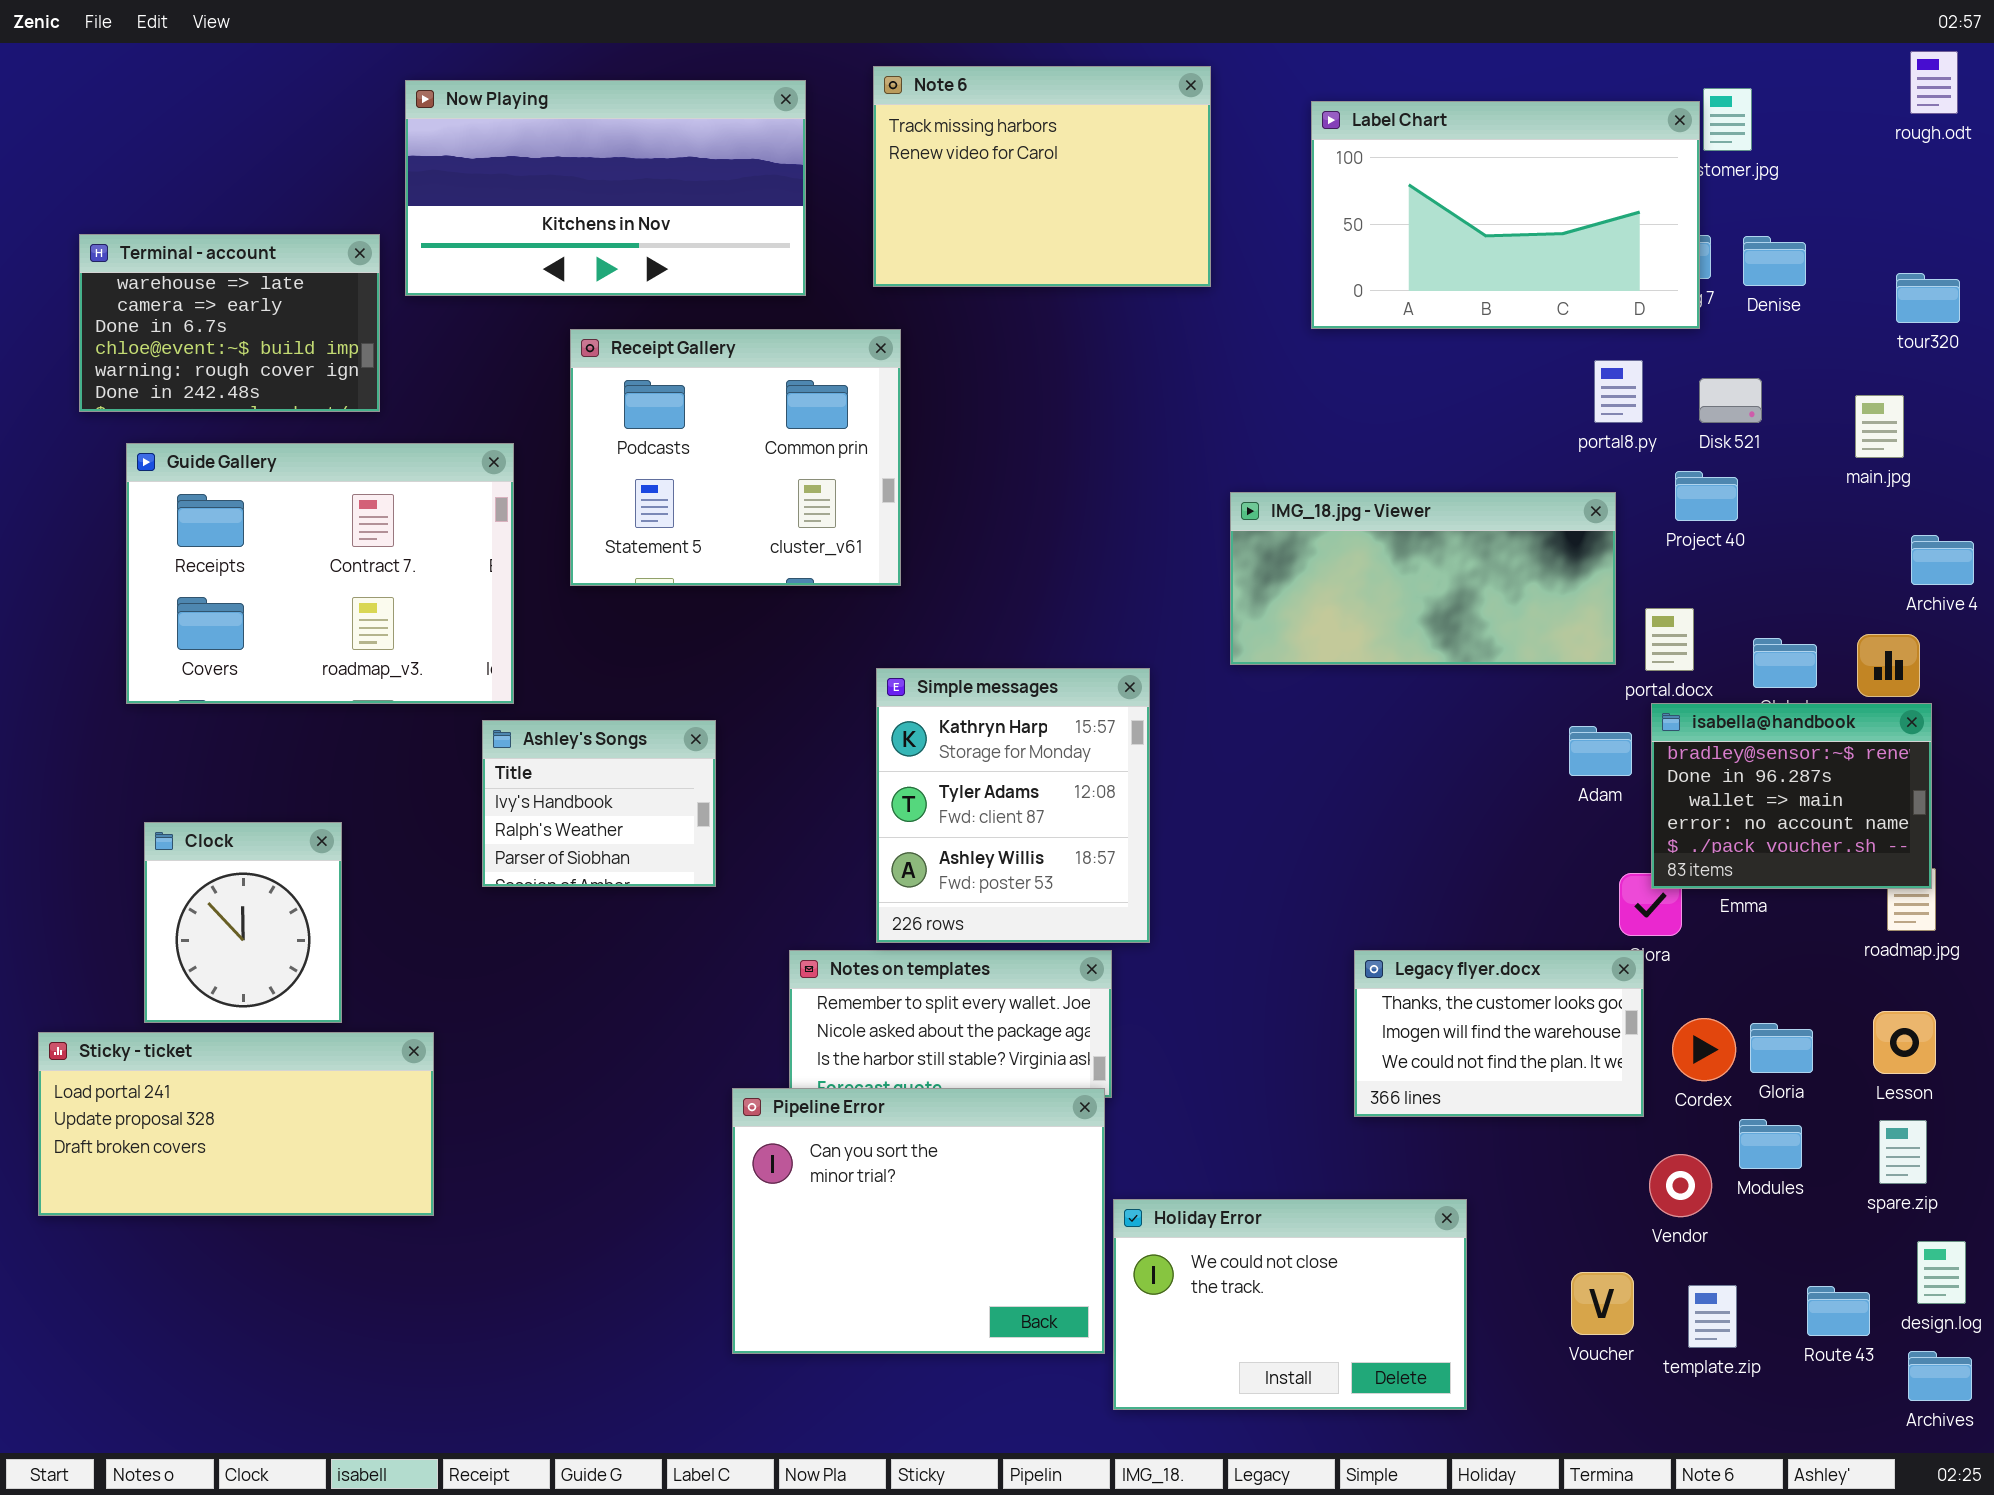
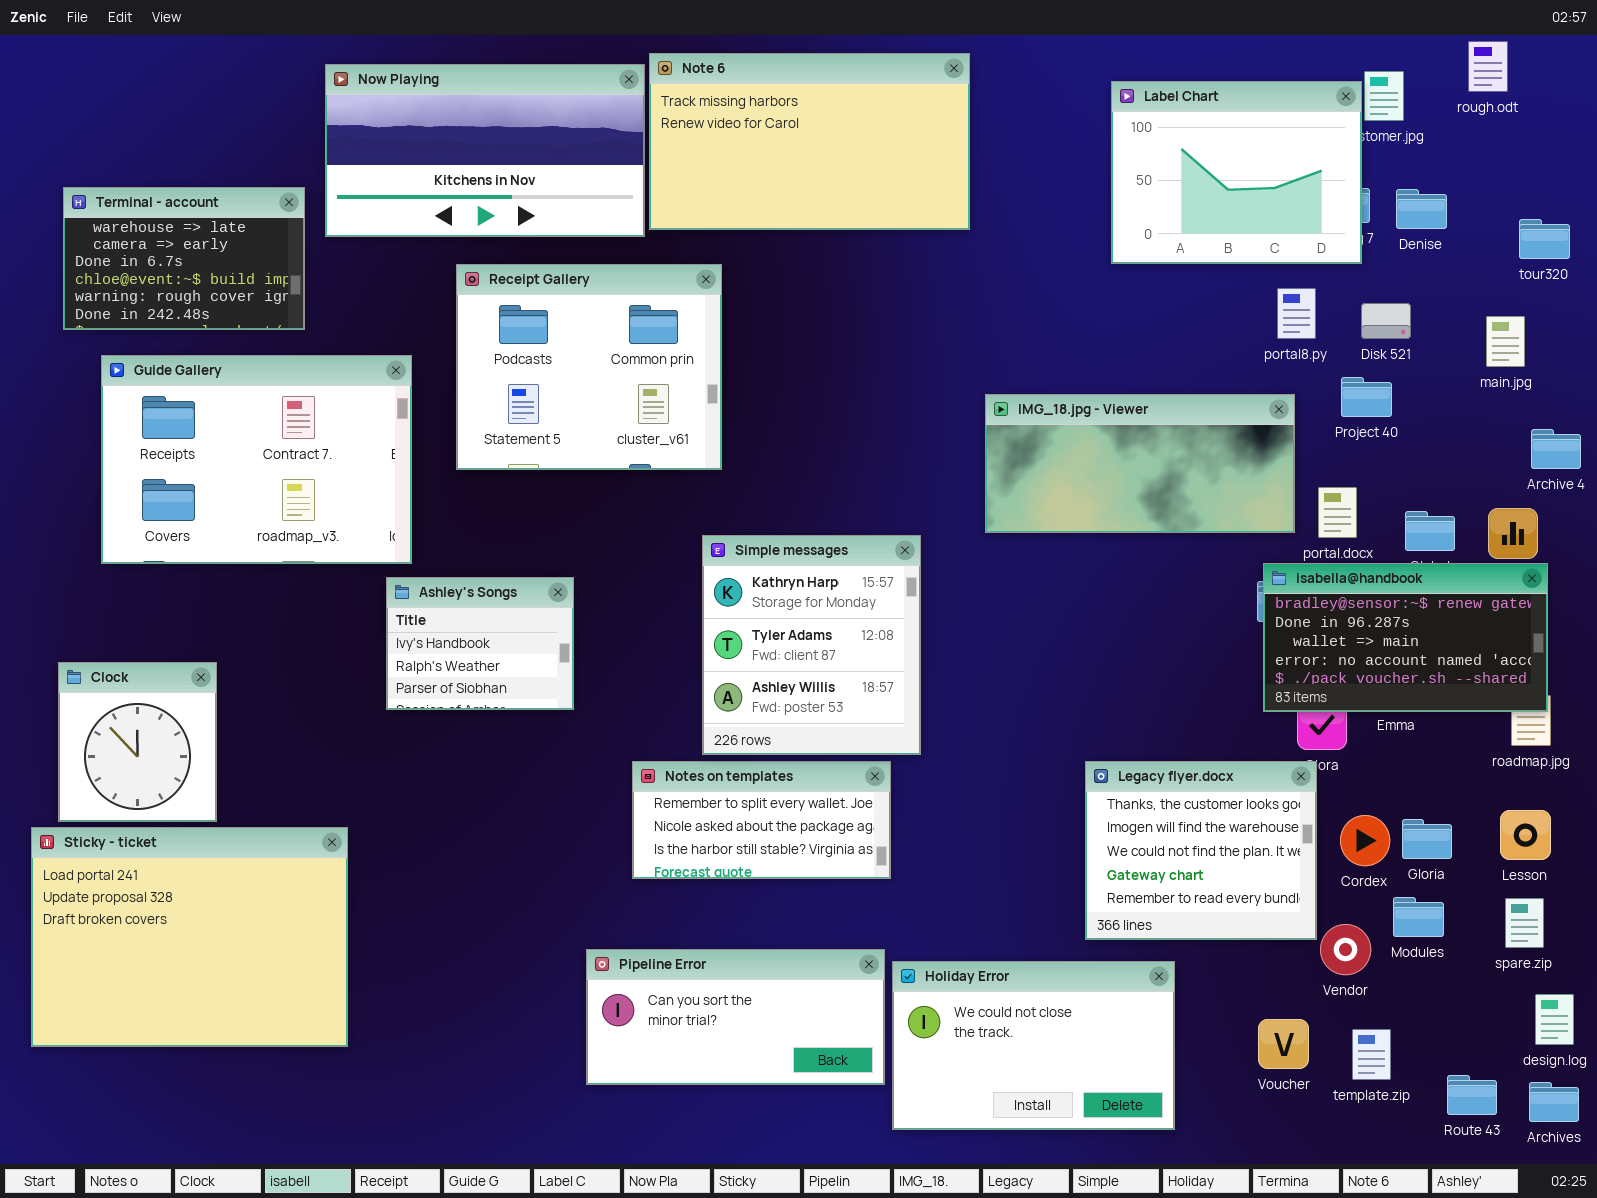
rough.odt: [1910,51,1958,114] -> [1468,41,1508,92], moved
Note 6: [873,66,1211,287] -> [649,53,970,230], resized
Label Chart: [1311,101,1700,329] -> [1111,81,1362,264], resized
isabella@handbook: [1651,703,1932,889] -> [1263,563,1548,712], resized
Clock: [144,822,342,1023] -> [58,662,217,822], moved
Legacy flyer.docx: [1354,950,1644,1117] -> [1085,761,1317,940], resized
Sticky - ticket: [38,1032,434,1216] -> [31,827,348,1047], resized
Pipeline Error: [732,1088,1105,1354] -> [586,949,885,1085], resized
Route 43: [1807,1286,1870,1336] -> [1447,1075,1497,1115], moved

